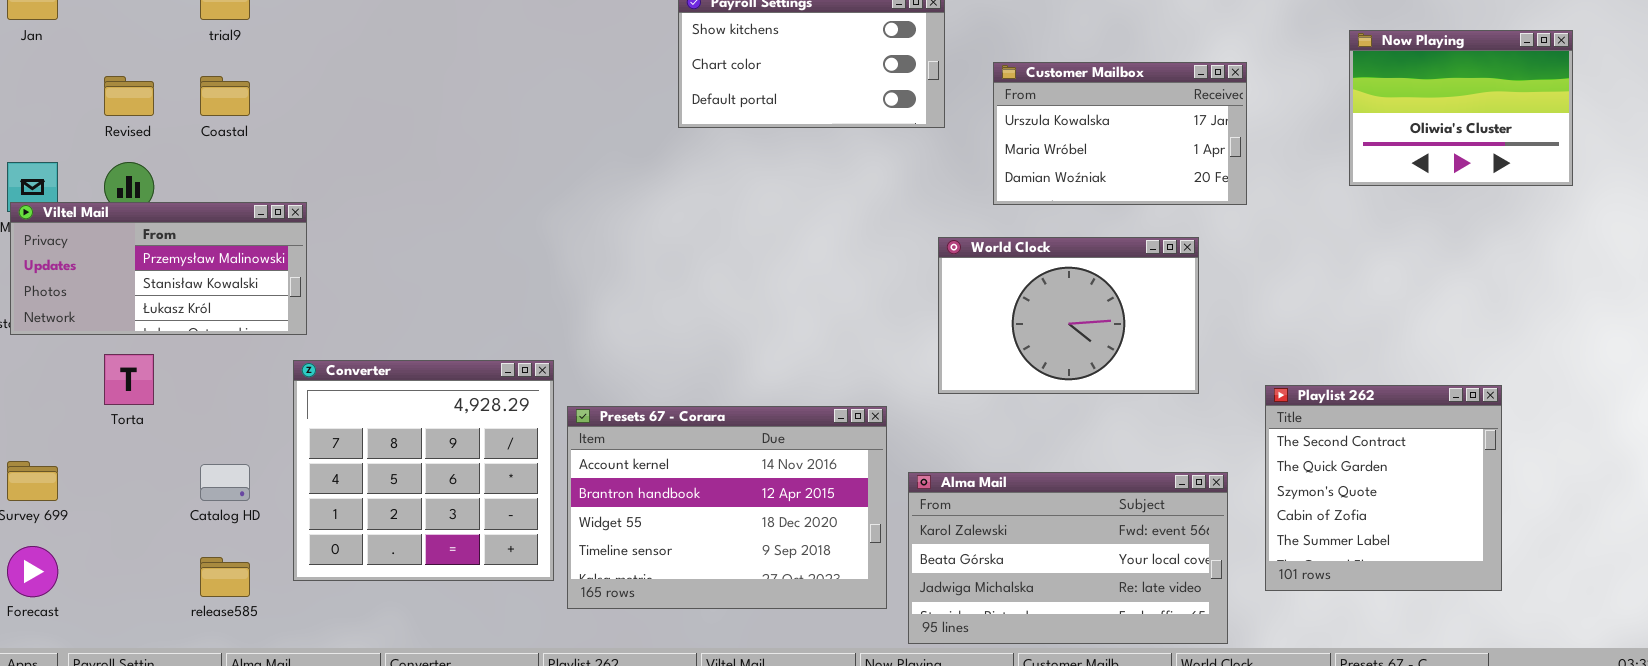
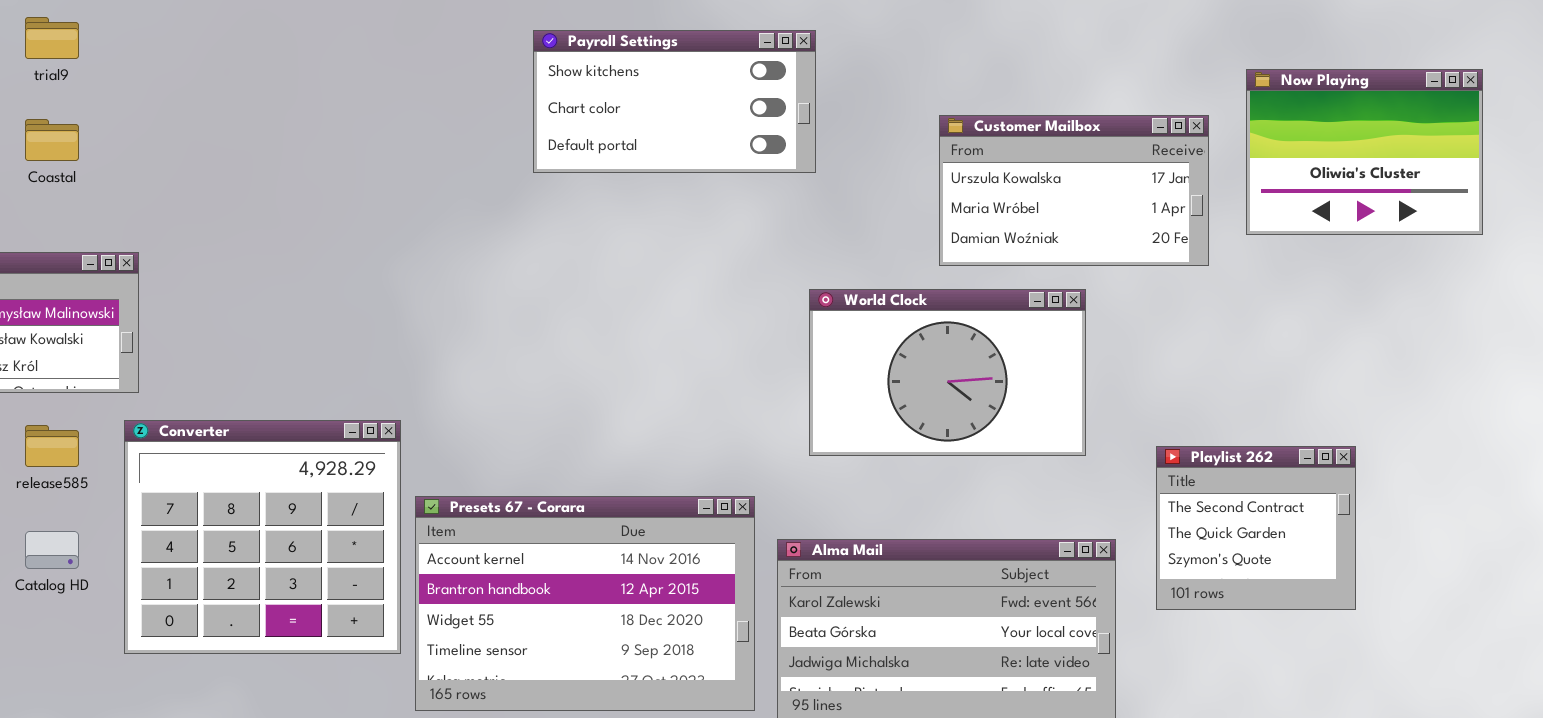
Customer Mailbox: [993,62,1247,205] -> [939,115,1209,266], moved
Playlist 262: [1265,385,1502,591] -> [1156,446,1356,610], resized
Presets 67 - Corara: [567,406,887,609] -> [415,496,755,711], moved
release585: [200,557,250,597] -> [25,425,79,467], moved

